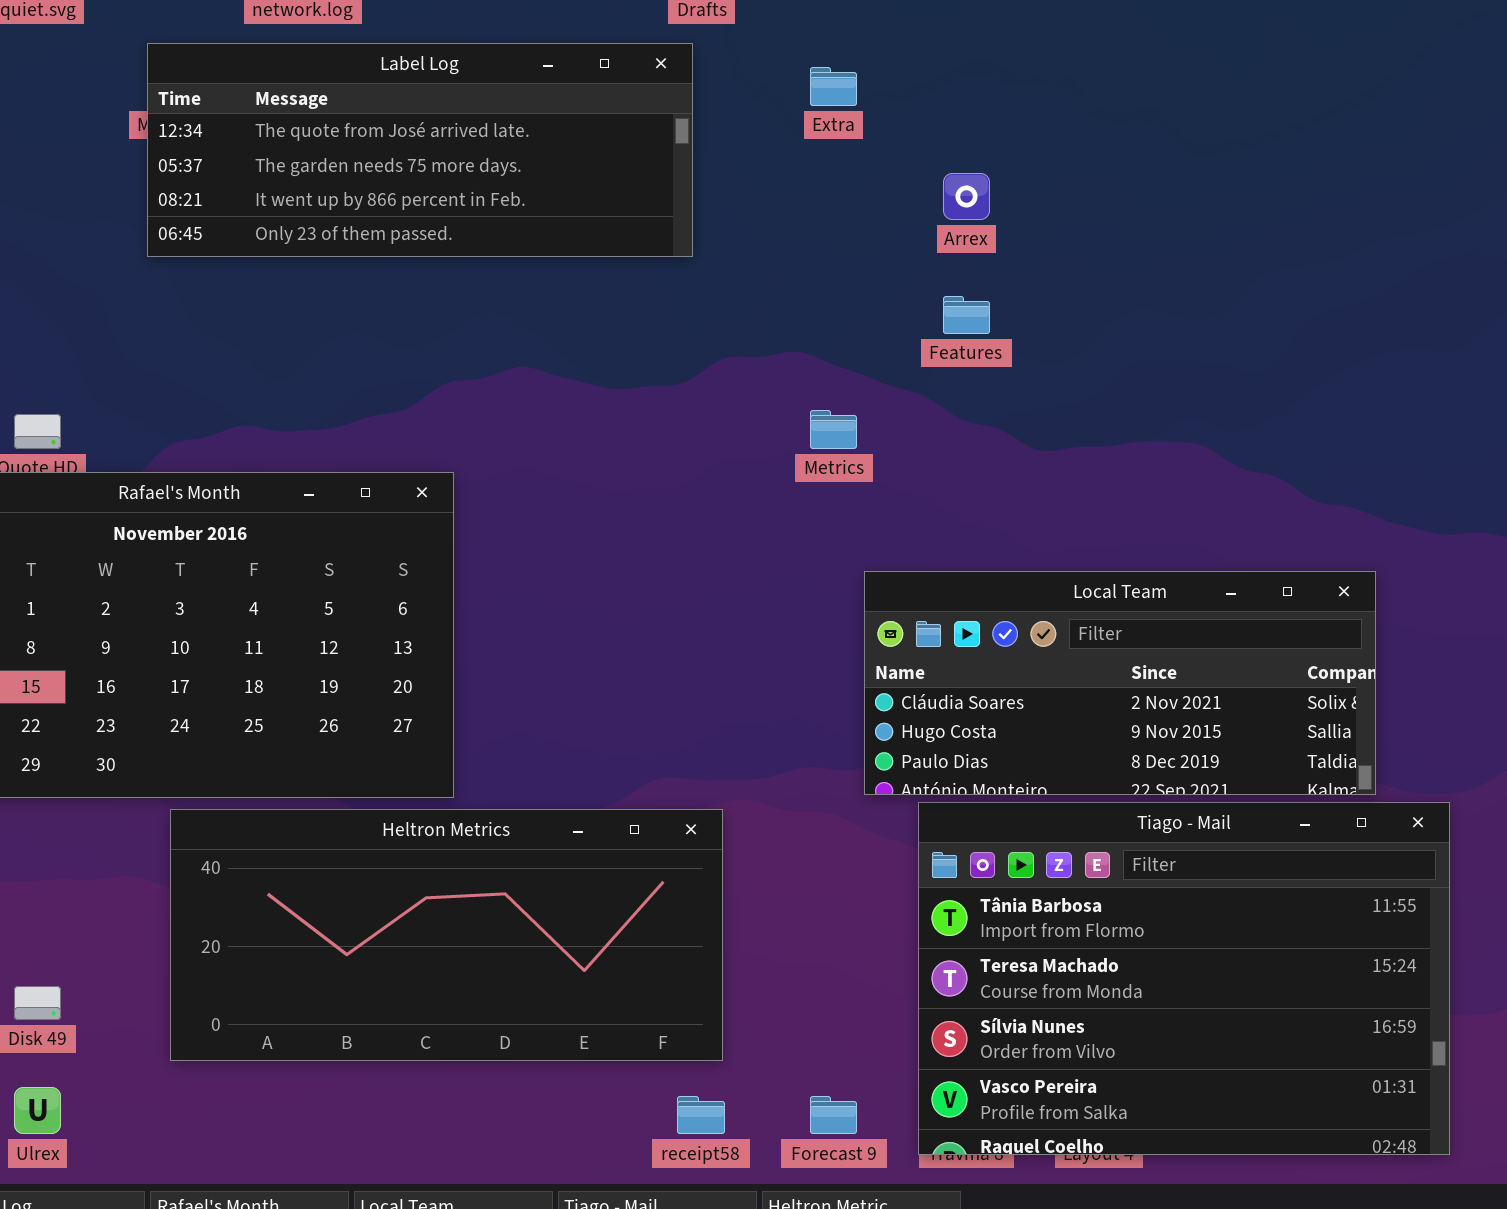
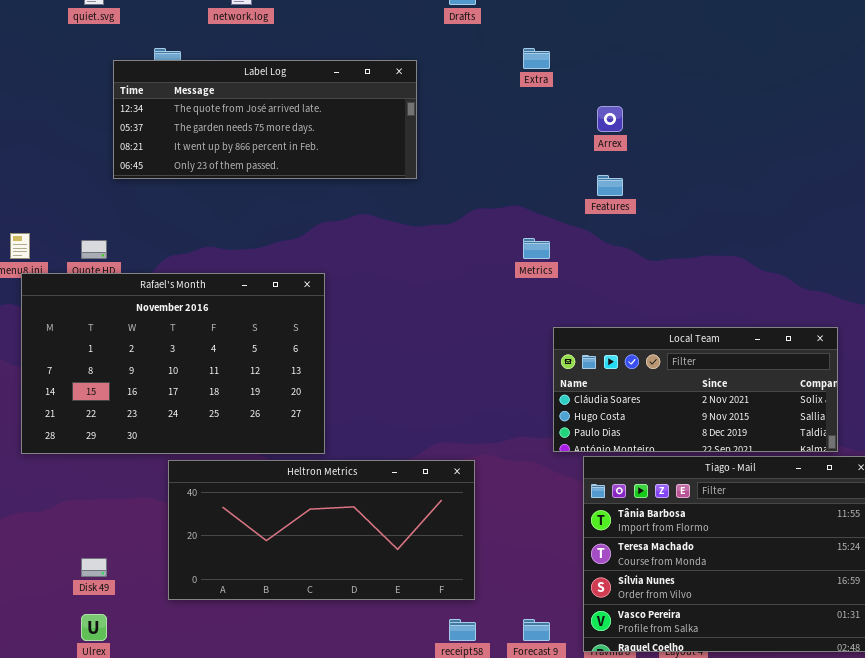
Label Log: [147,43,693,257] -> [113,60,417,179], moved

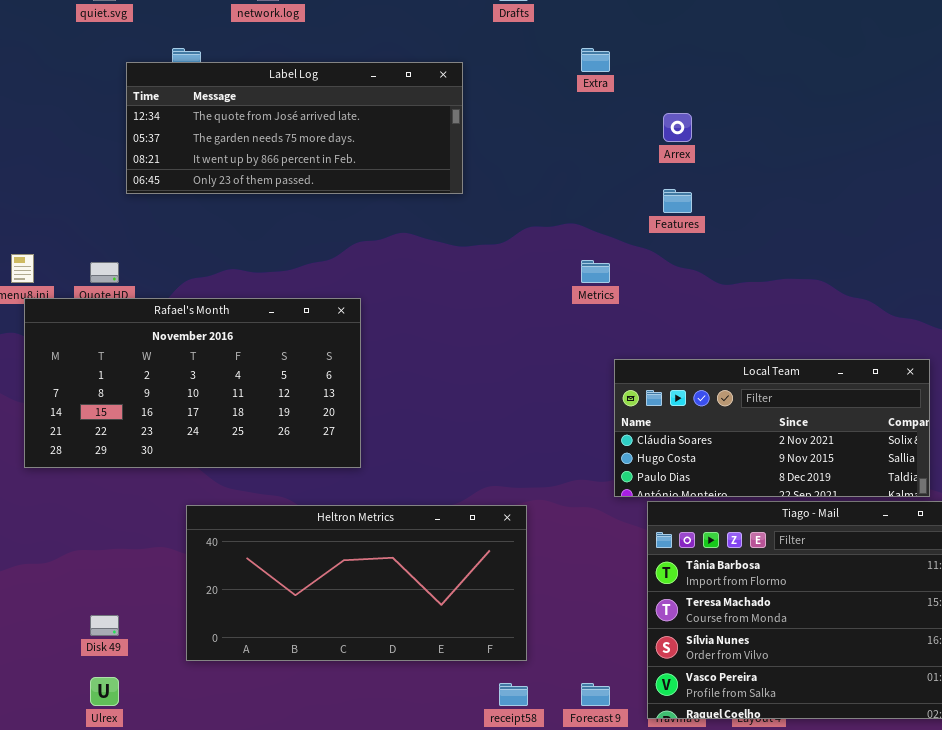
Rafael's Month: [21,273,325,454] -> [24,298,361,468], resized

